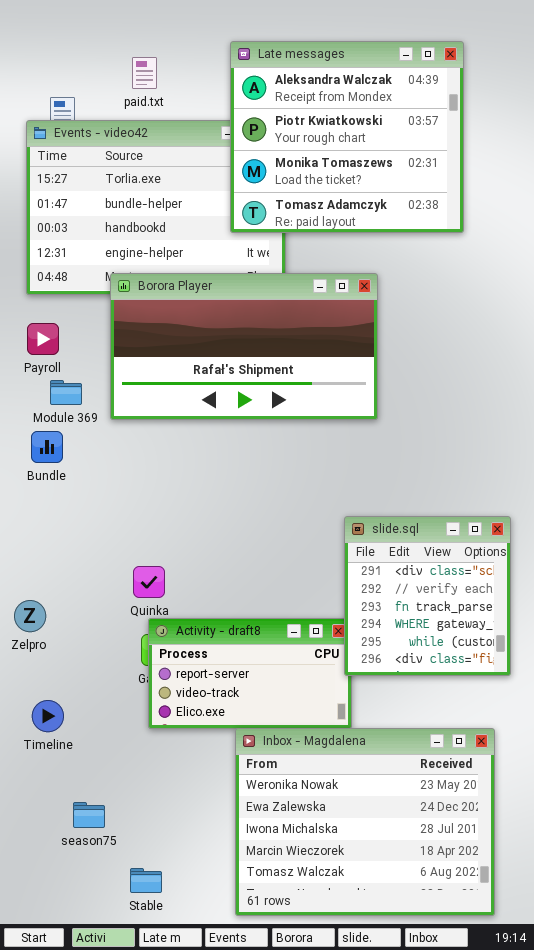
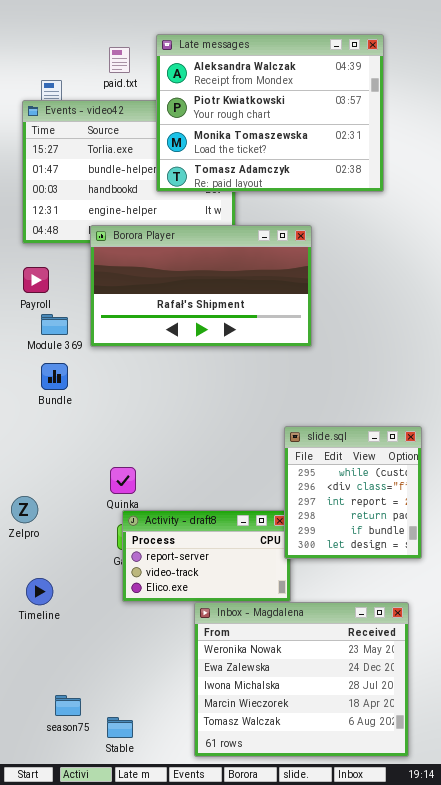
Late messages: [230,41,464,233] -> [156,34,384,192], resized
Bundle: [31,431,63,463] -> [41,363,68,390], moved
slide.sql: [344,516,511,676] -> [284,426,422,559], scrolled down 4 rows
season75: [73,802,105,828] -> [55,695,81,716], moved

